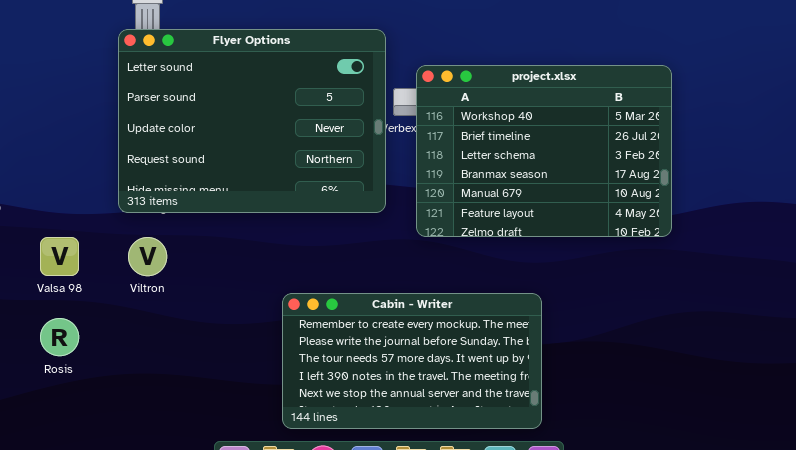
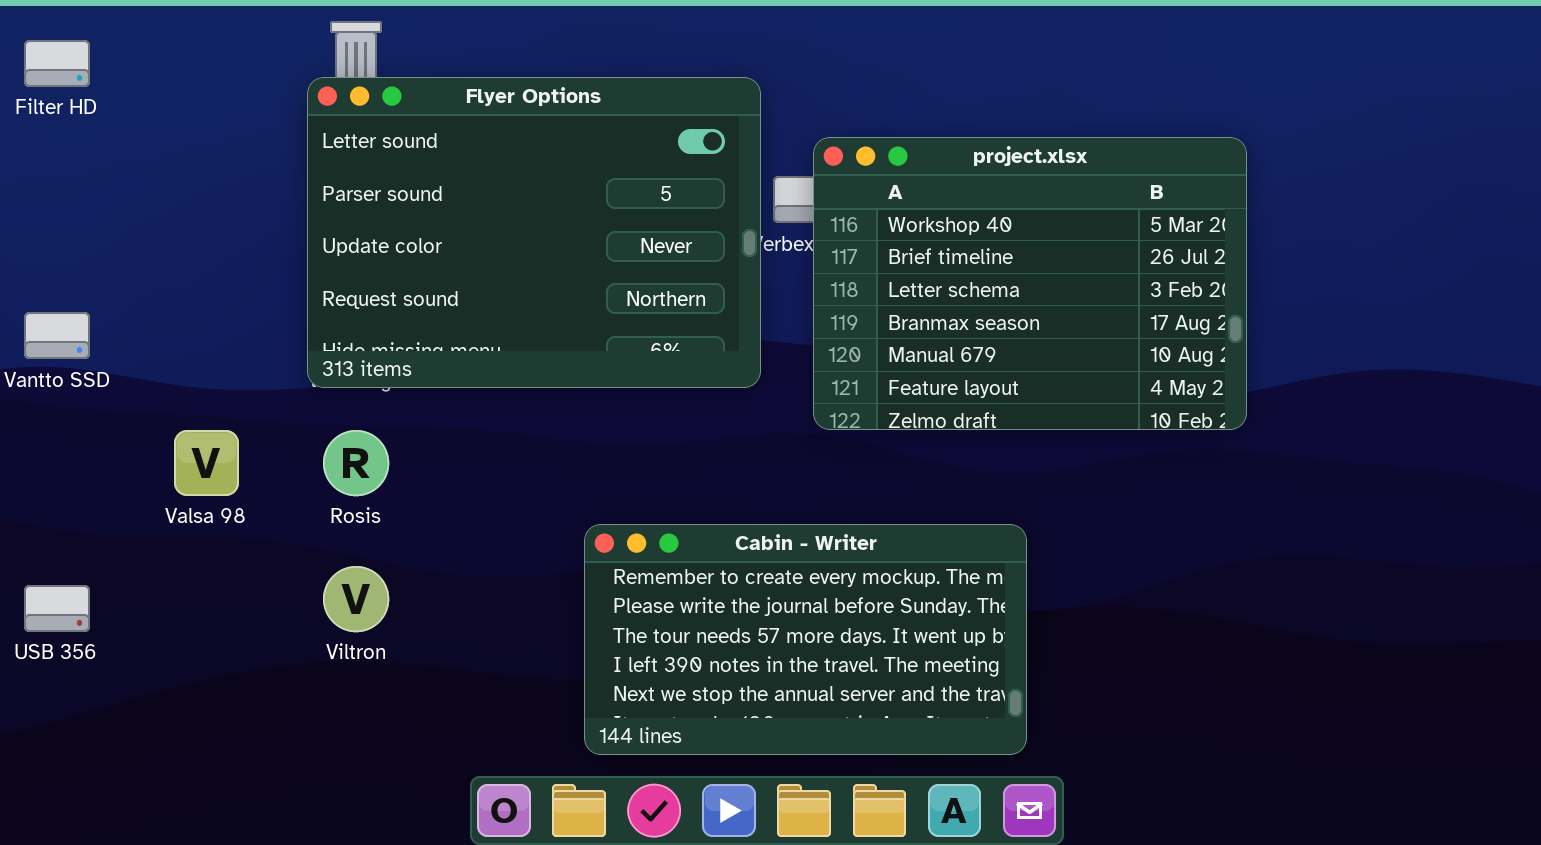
Viltron: [128,237,167,276] -> [323,566,389,632], moved
Rosis: [40,318,79,356] -> [323,430,389,496], moved

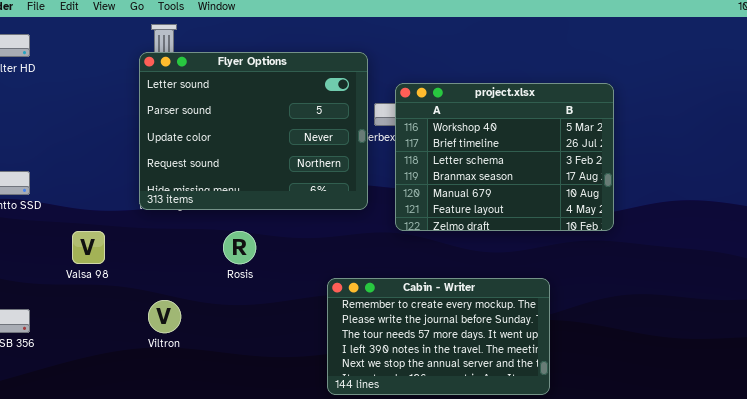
Rosis: [323,430,389,496] -> [223,231,256,264], moved
Cabin - Writer: [584,524,1027,755] -> [327,278,550,395], moved

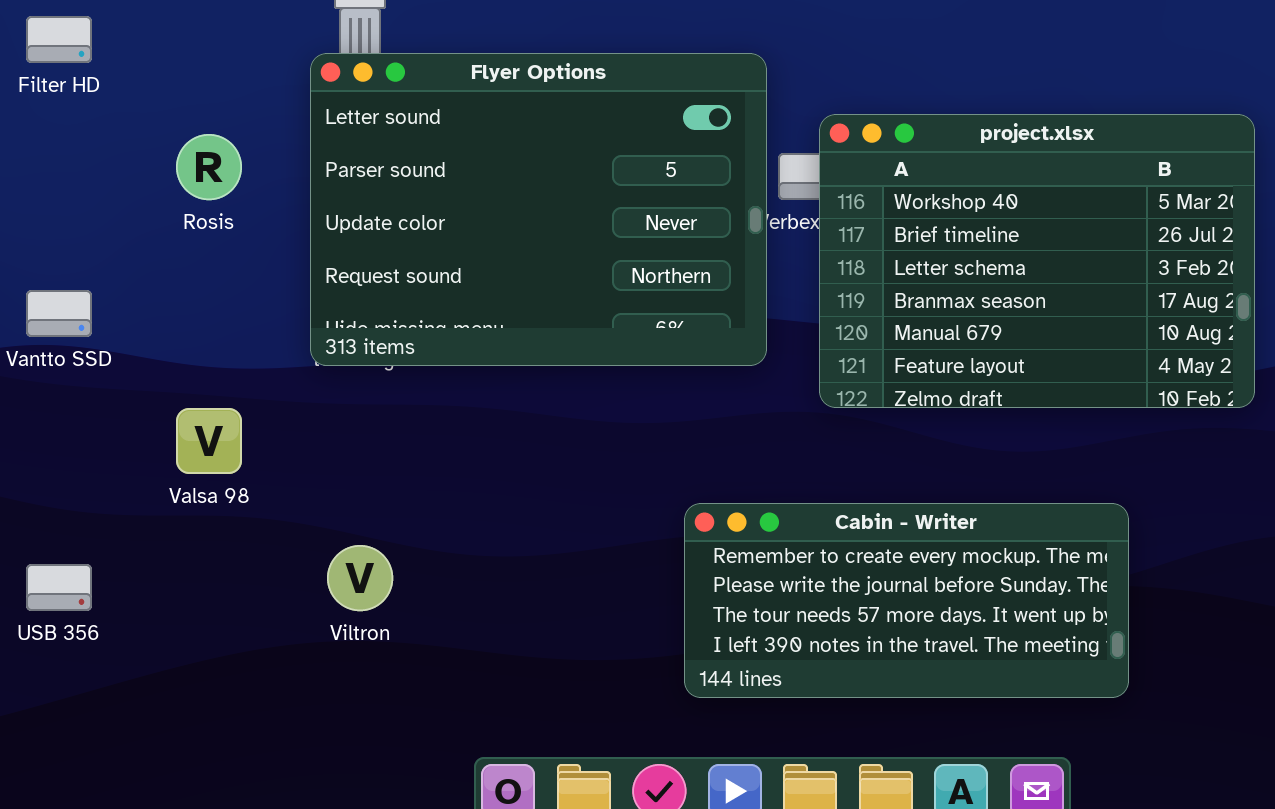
Rosis: [223,231,256,264] -> [176,134,242,200], moved
Cabin - Writer: [327,278,550,395] -> [684,503,1129,698], resized

